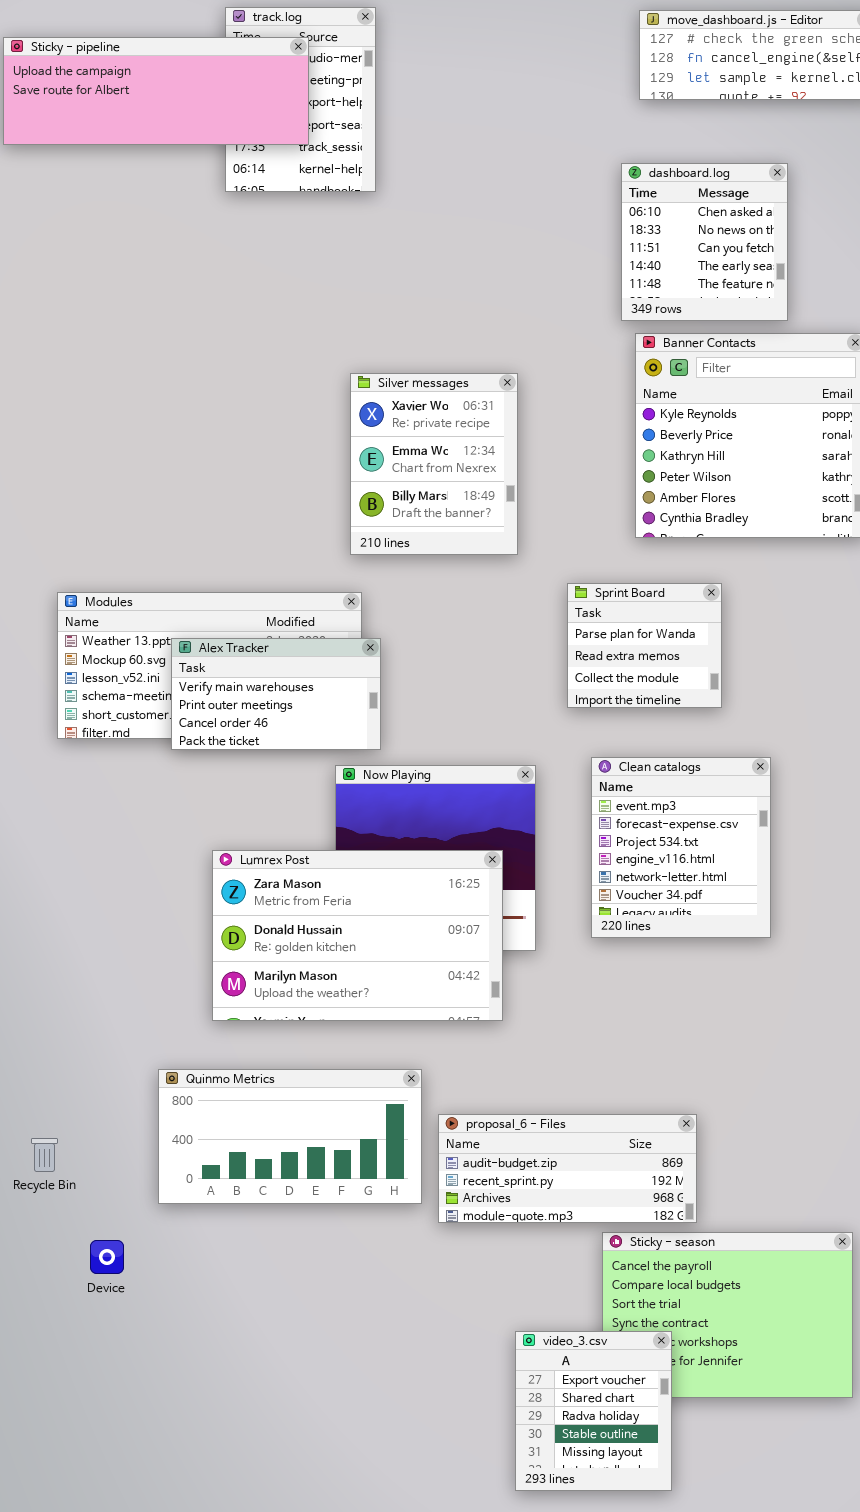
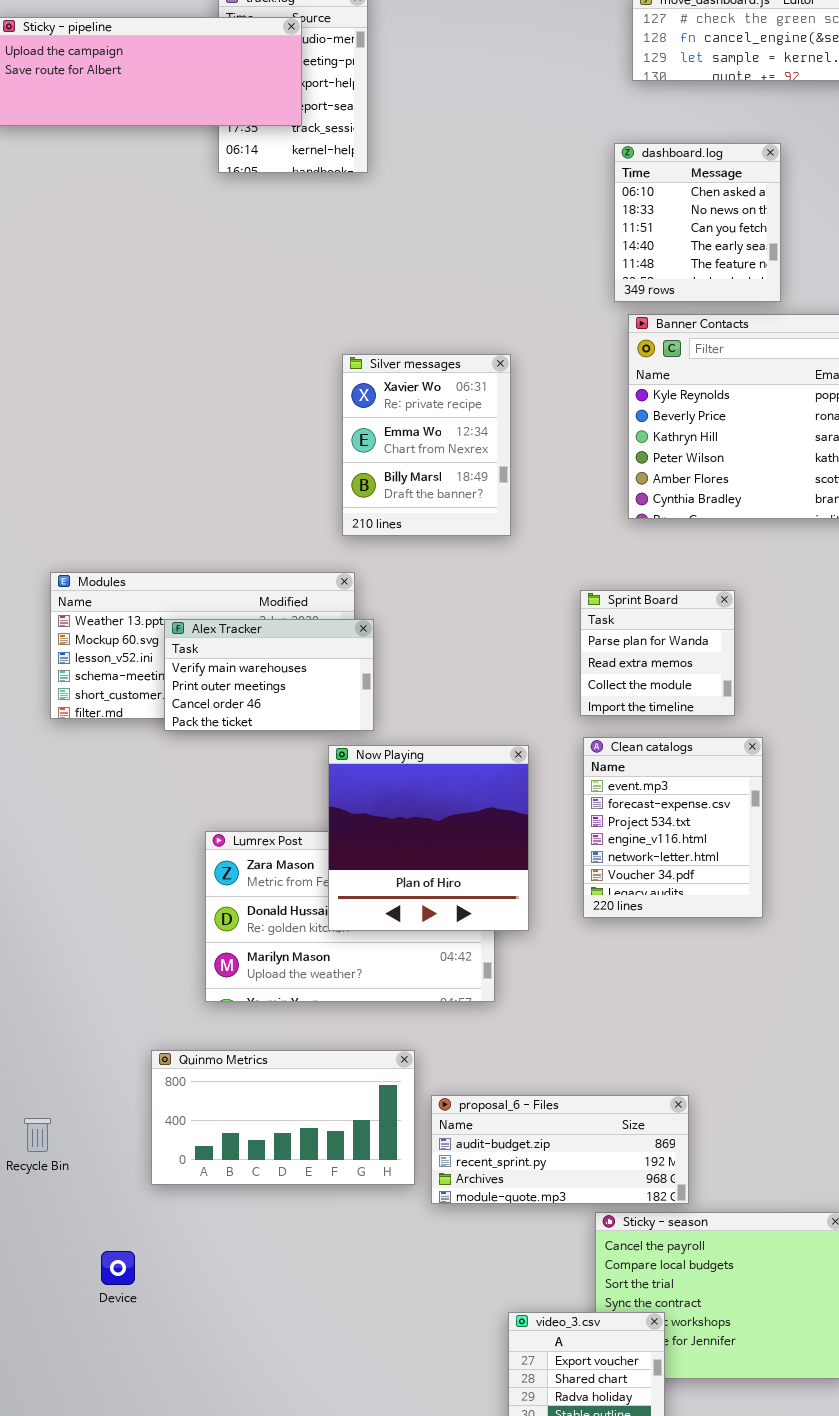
Sprint Board: [567,583,722,708] -> [580,590,735,716], moved
Now Playing: [335,765,536,951] -> [328,745,529,931], raised
Device: [90,1240,124,1274] -> [101,1251,135,1285], moved

